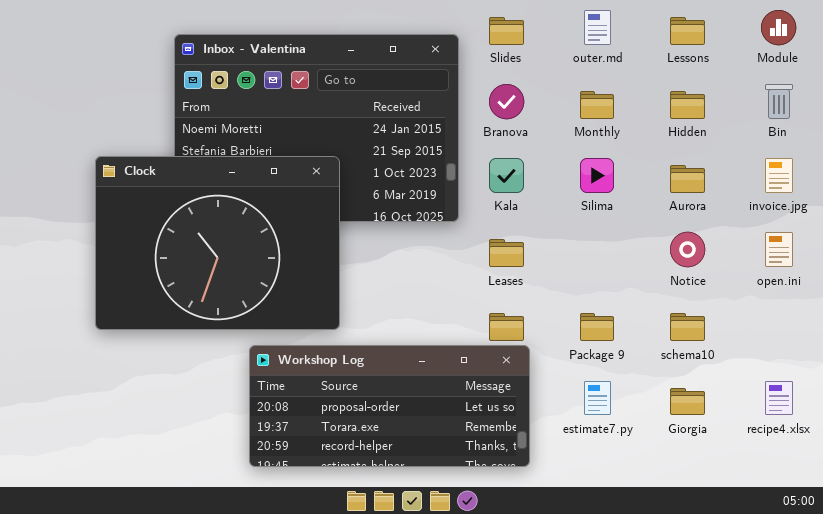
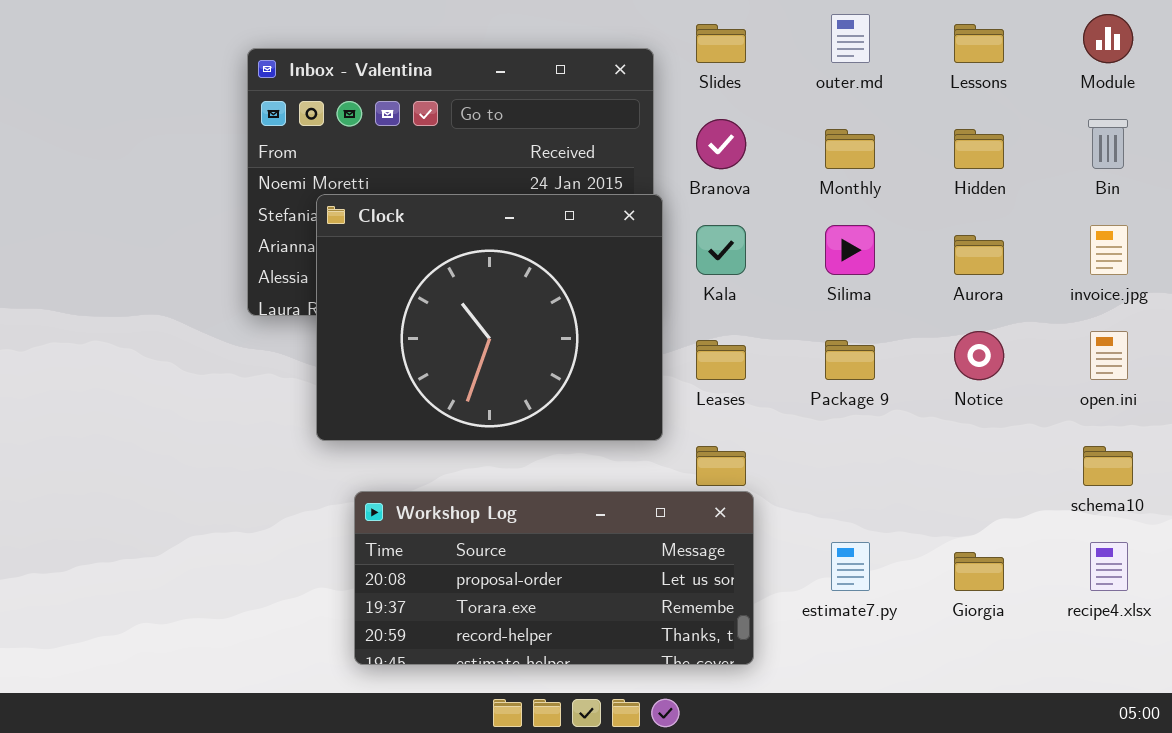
Clock: [95,156,340,330] -> [316,194,663,441], moved
Package 9: [580,313,614,341] -> [825,340,875,380], moved
schema10: [670,313,705,341] -> [1083,446,1133,486], moved

